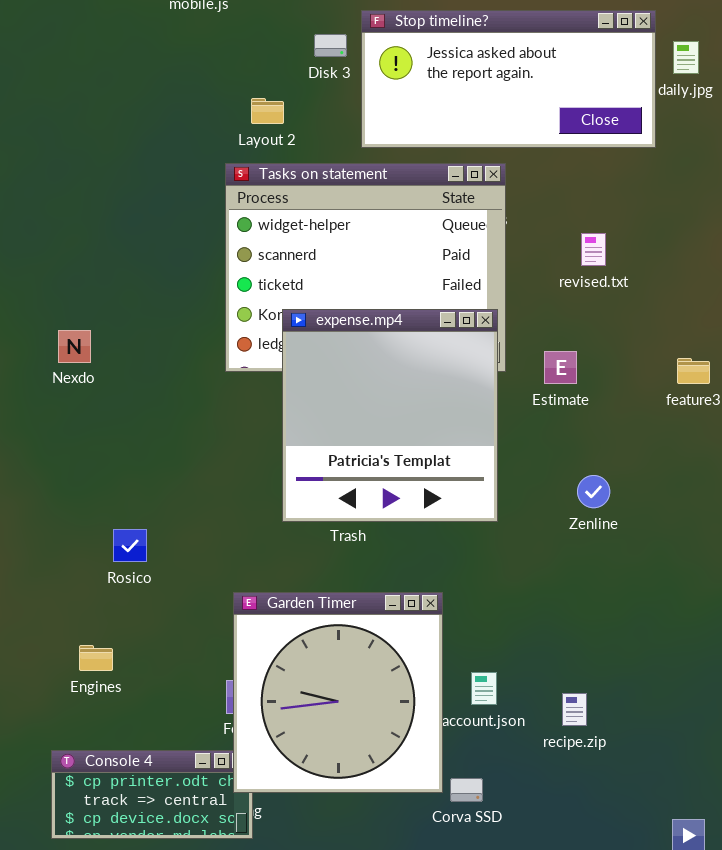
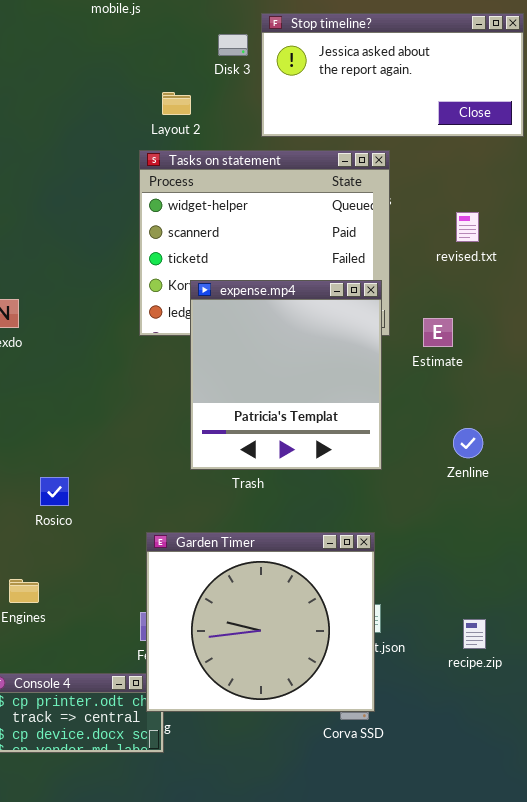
Garden Timer: [233,592,443,793] -> [146,532,375,712], resized
recipe.zip: [562,693,587,726] -> [463,619,486,649], moved

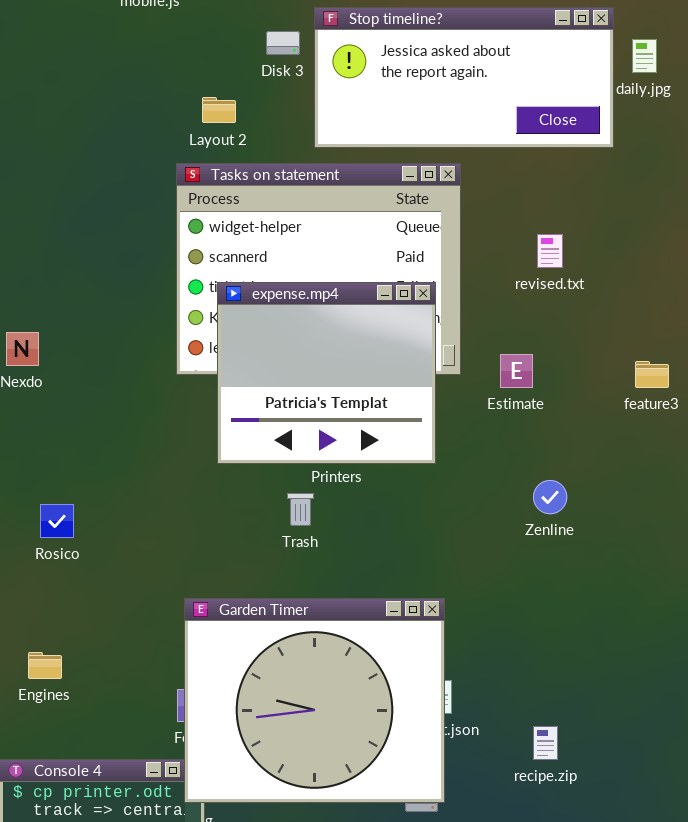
expense.mp4: [190,280,382,470] -> [217,282,436,464], moved, resized
Rosico: [40,477,69,506] -> [40,504,74,538], moved
recipe.zip: [463,619,486,649] -> [533,726,558,760], moved

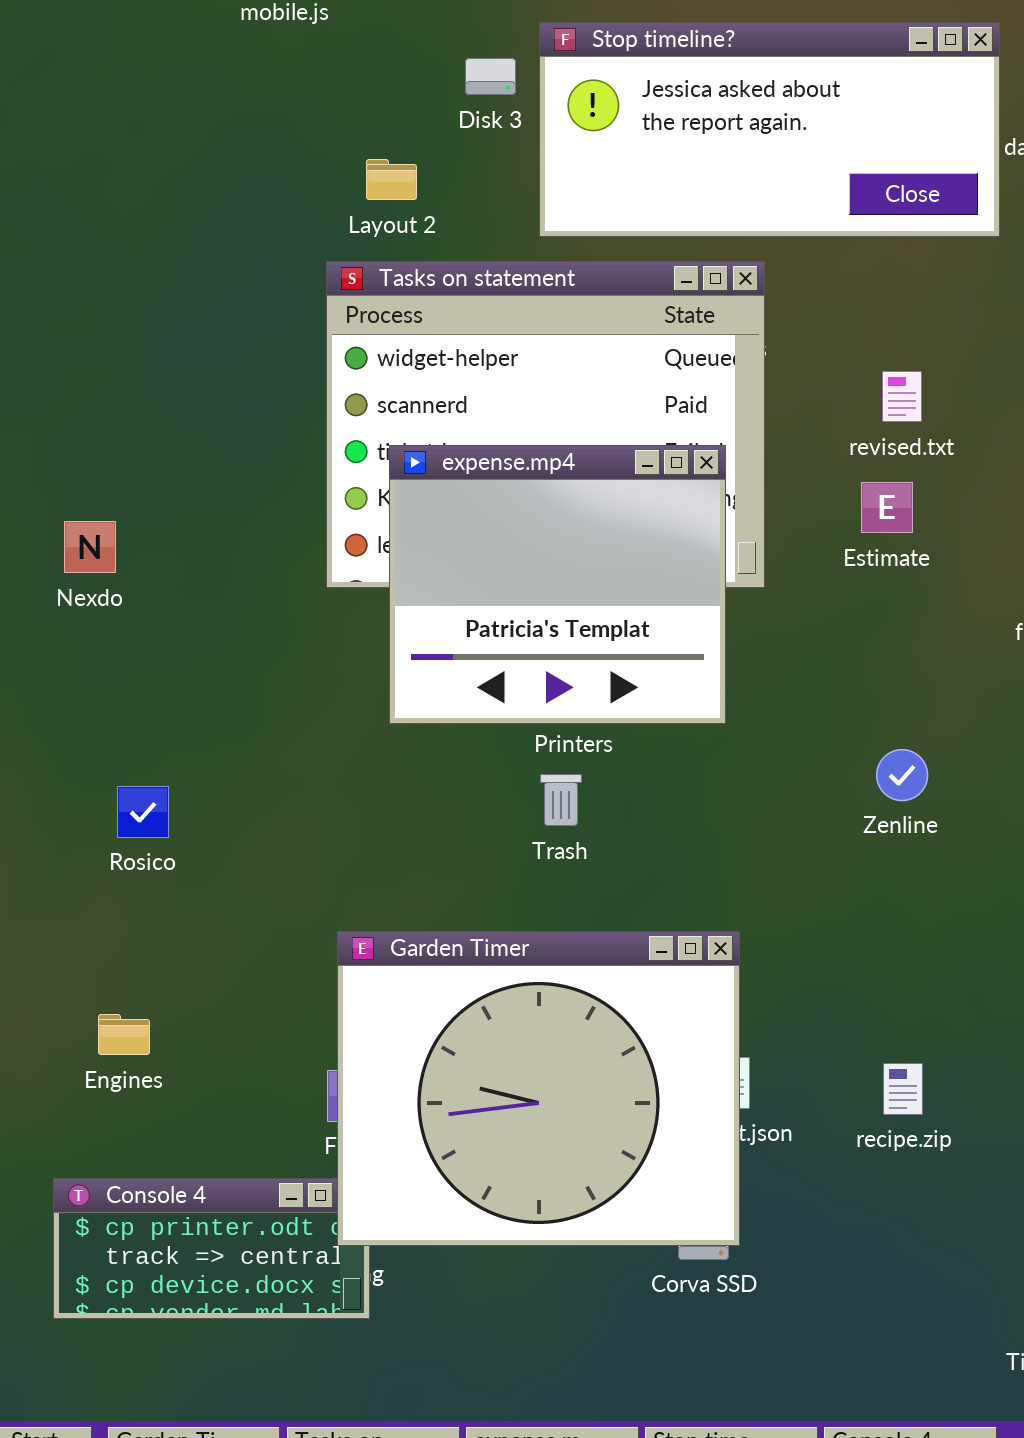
Estimate: [500,354,533,388] -> [861,482,913,533], moved
Trash: [287,493,314,526] -> [540,774,582,826], moved
recipe.zip: [533,726,558,760] -> [883,1063,923,1115], moved

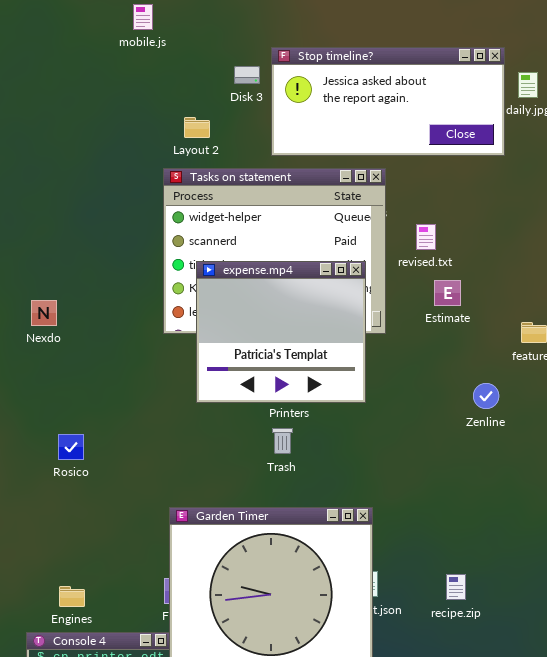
revised.txt: [882,371,922,422] -> [416,224,436,250], moved
Zenline: [876,749,928,801] -> [473,383,499,409], moved
Engines: [98,1014,150,1055] -> [59,586,85,607], moved

